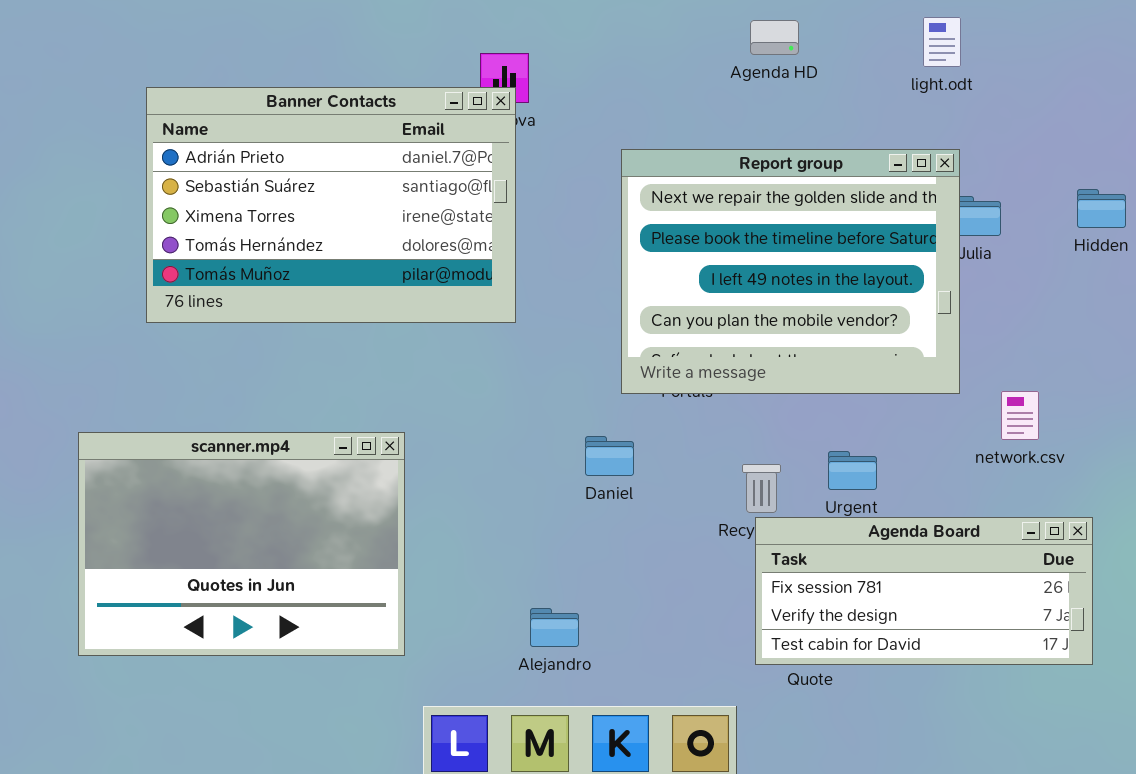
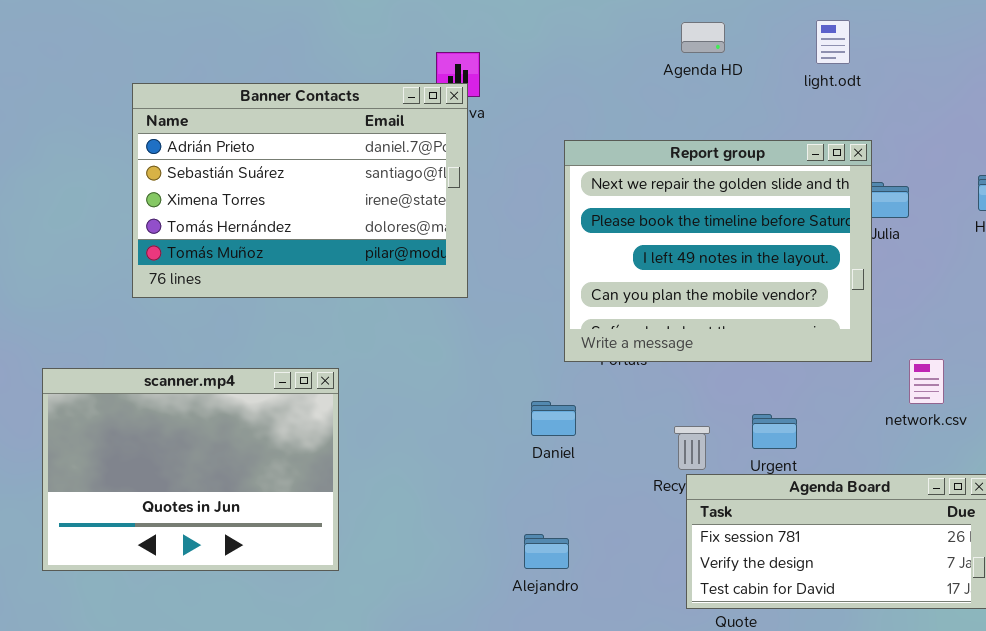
light.odt: [923,17,961,67] -> [816,20,850,64], moved
scanner.mp4: [78,432,405,656] -> [42,368,339,571], moved
Alejandro: [530,608,579,647] -> [524,534,569,569], moved

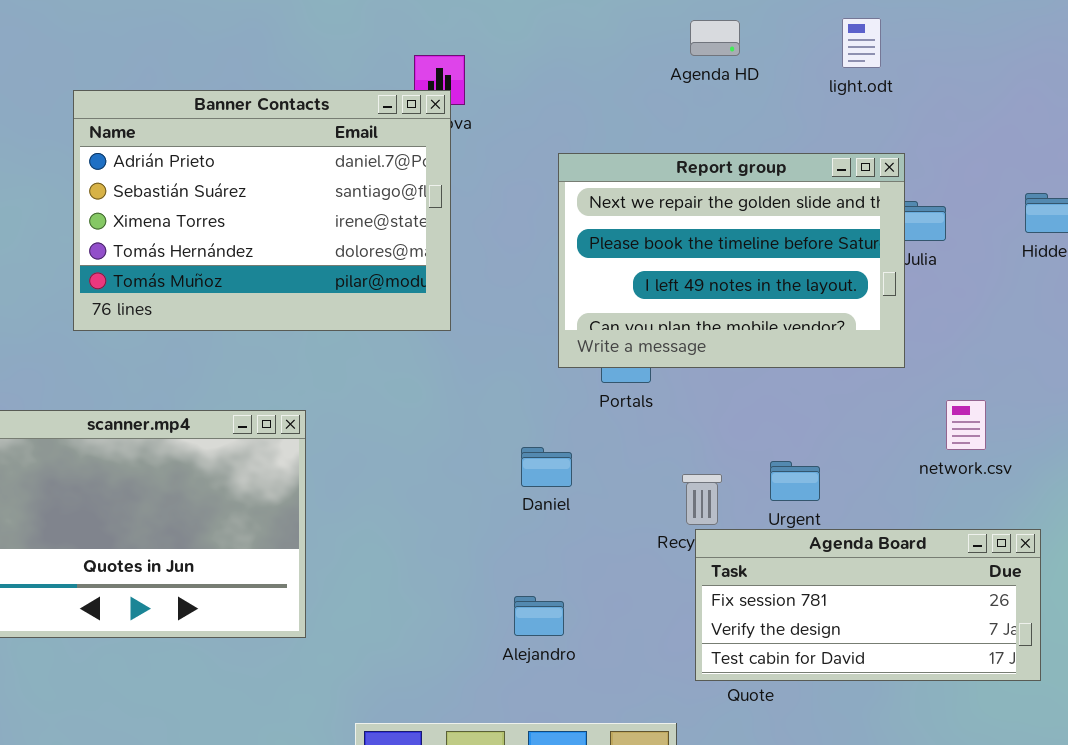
Report group: [564,140,872,362] -> [558,153,905,368], resized

